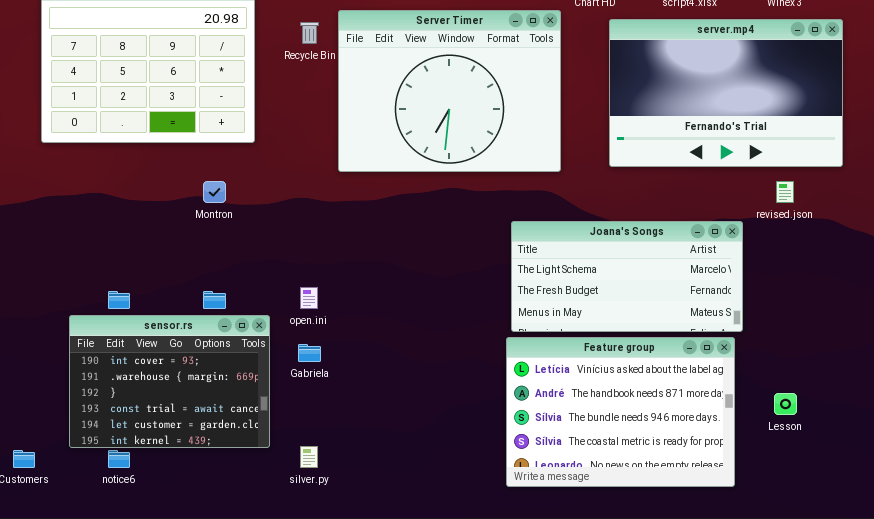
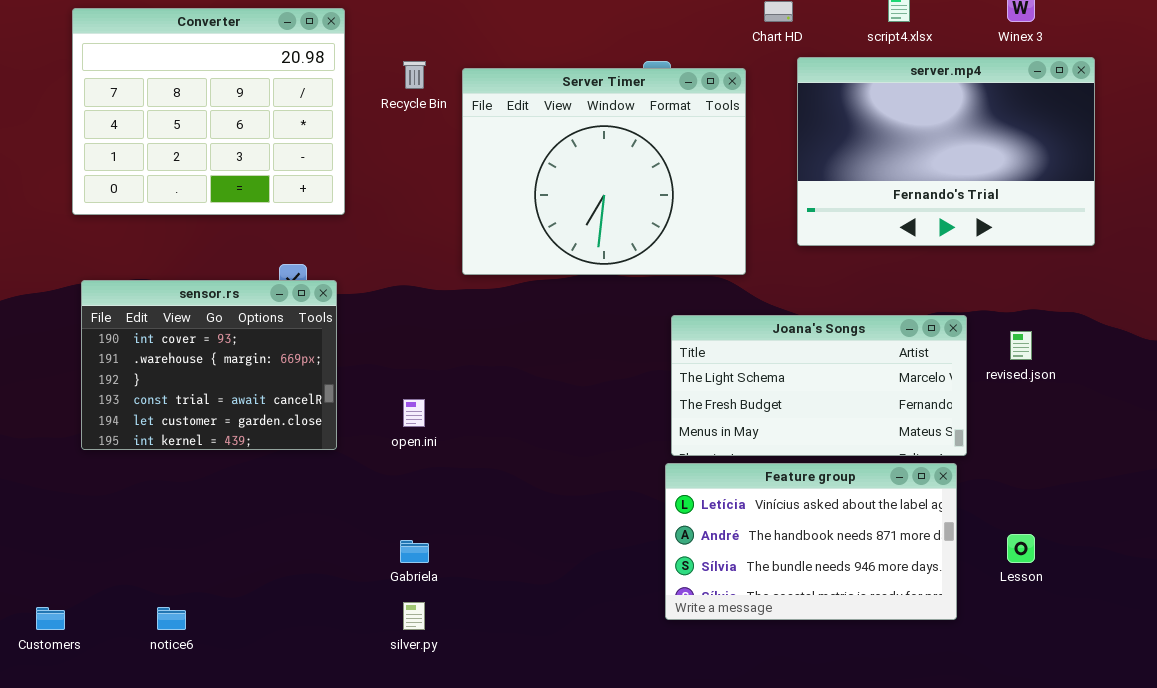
Server Timer: [338,10,561,172] -> [462,68,746,275], moved
revised.json: [776,181,794,203] -> [1010,331,1032,360], moved
sensor.rs: [69,315,270,448] -> [81,280,337,450], moved
Feature group: [506,337,735,487] -> [665,463,957,620], resized
Gabriela: [298,344,321,362] -> [400,540,429,563], moved

